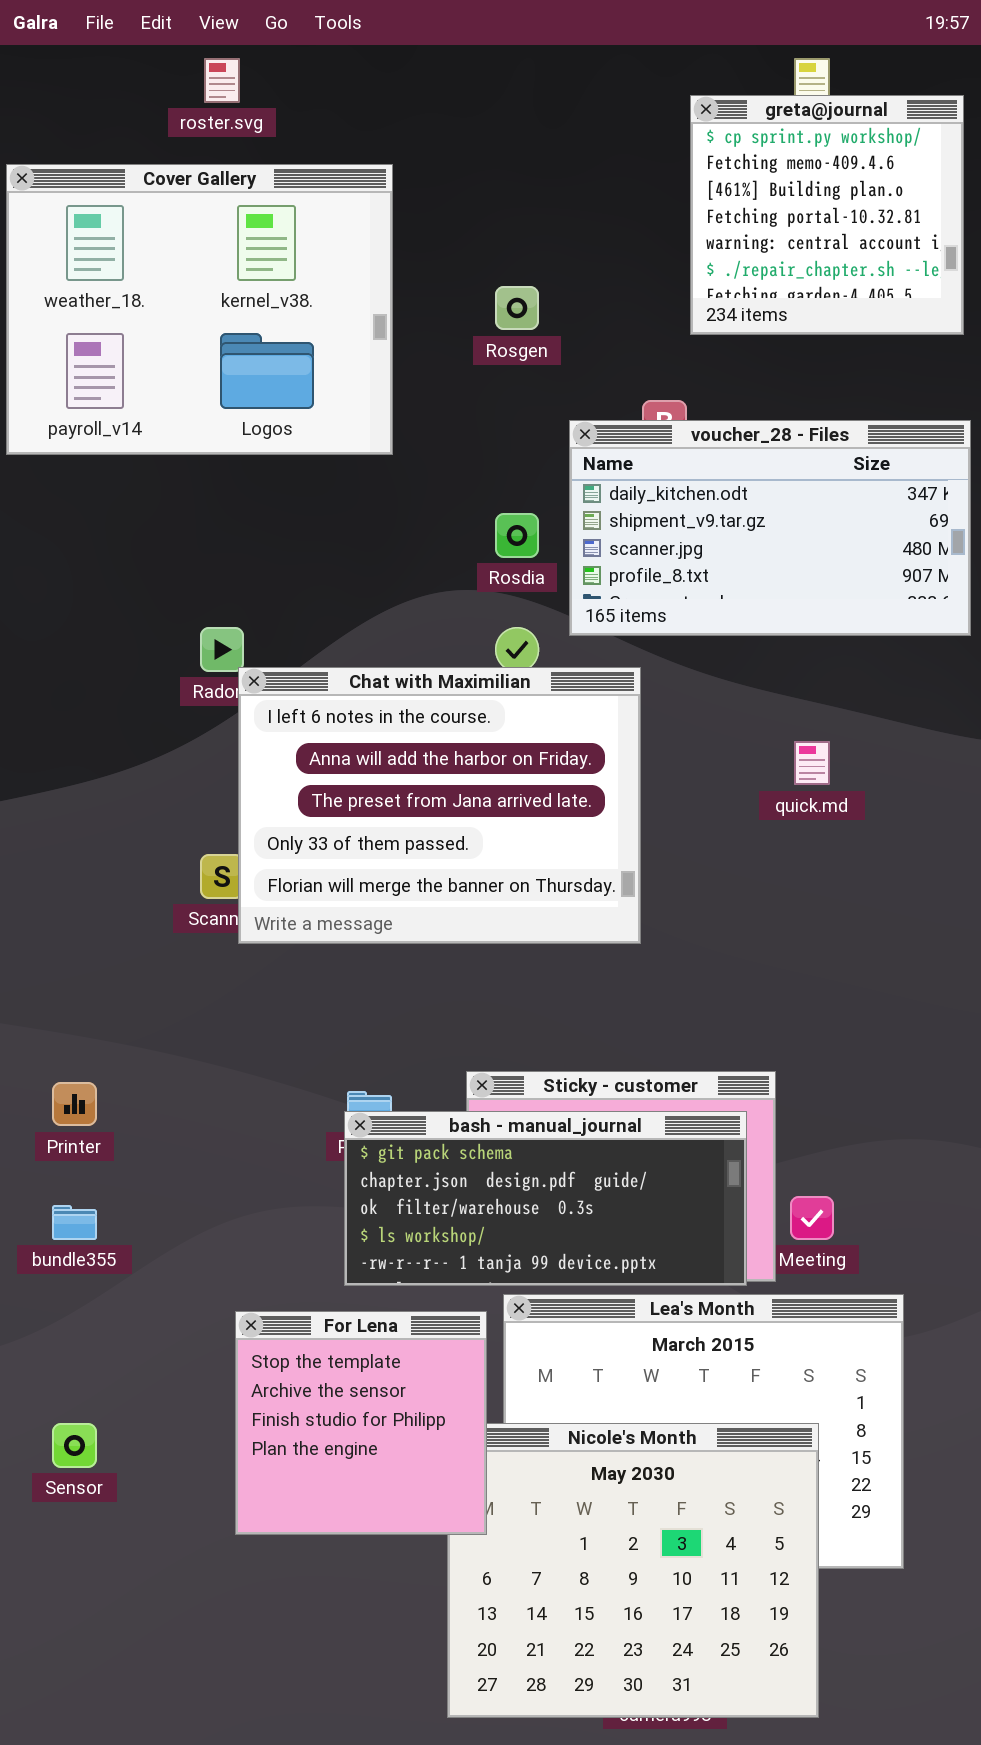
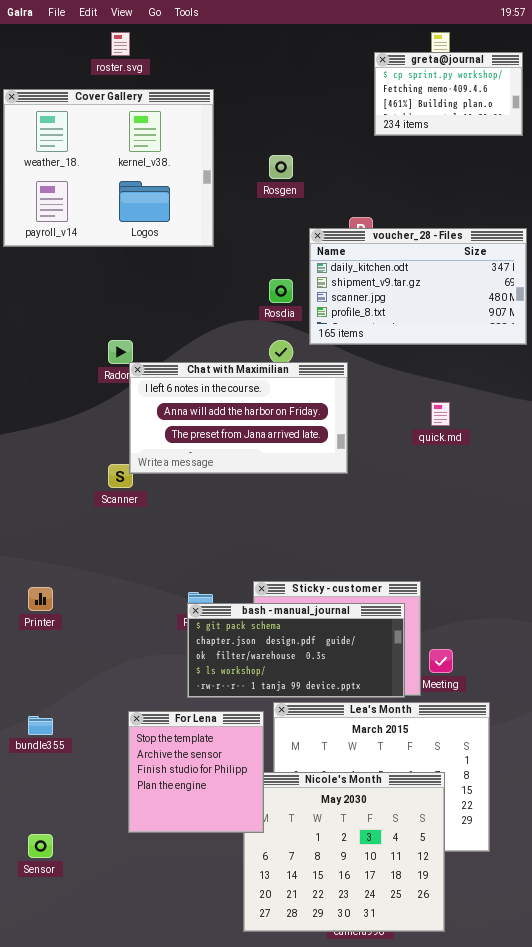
greta@journal: [690,95,964,335] -> [374,52,523,136], resized
Chat with Maximilian: [238,667,641,944] -> [129,362,348,474], resized
bundle355: [52,1205,97,1240] -> [28,716,53,735], moved
Sensor: [52,1423,97,1468] -> [28,834,53,858], moved

